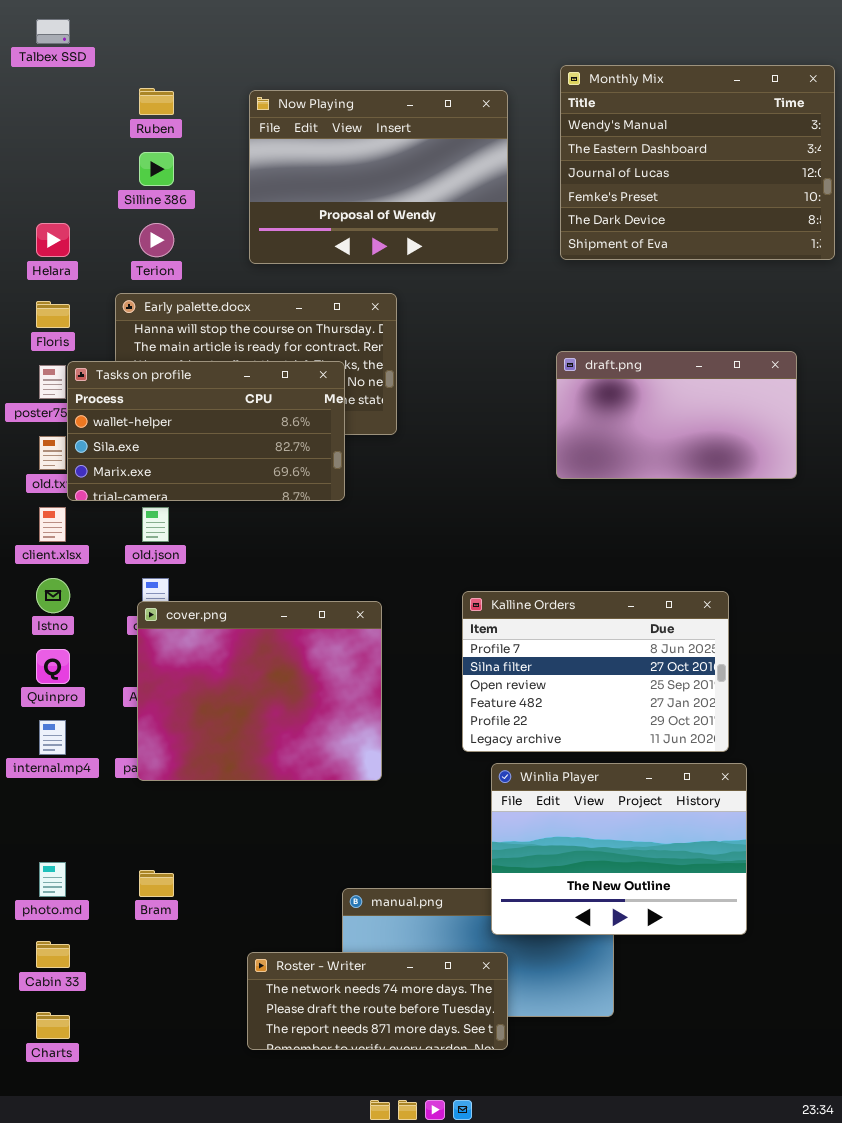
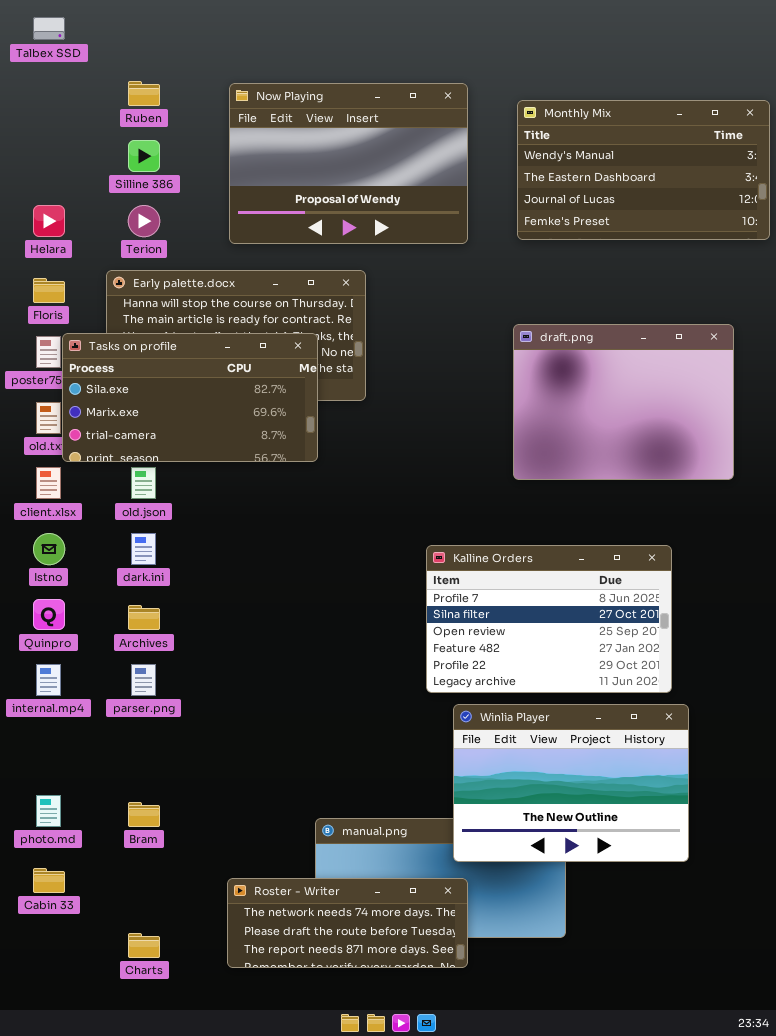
Monthly Mix: [560,65,835,260] -> [517,100,770,240], resized
draft.png: [556,351,797,479] -> [513,324,734,480], resized
Tasks on profile: [67,361,345,501] -> [62,333,318,462], scrolled down 1 row
cover.png: [137,601,382,781] -> none, closed
Charts: [36,1012,70,1039] -> [128,933,160,958], moved

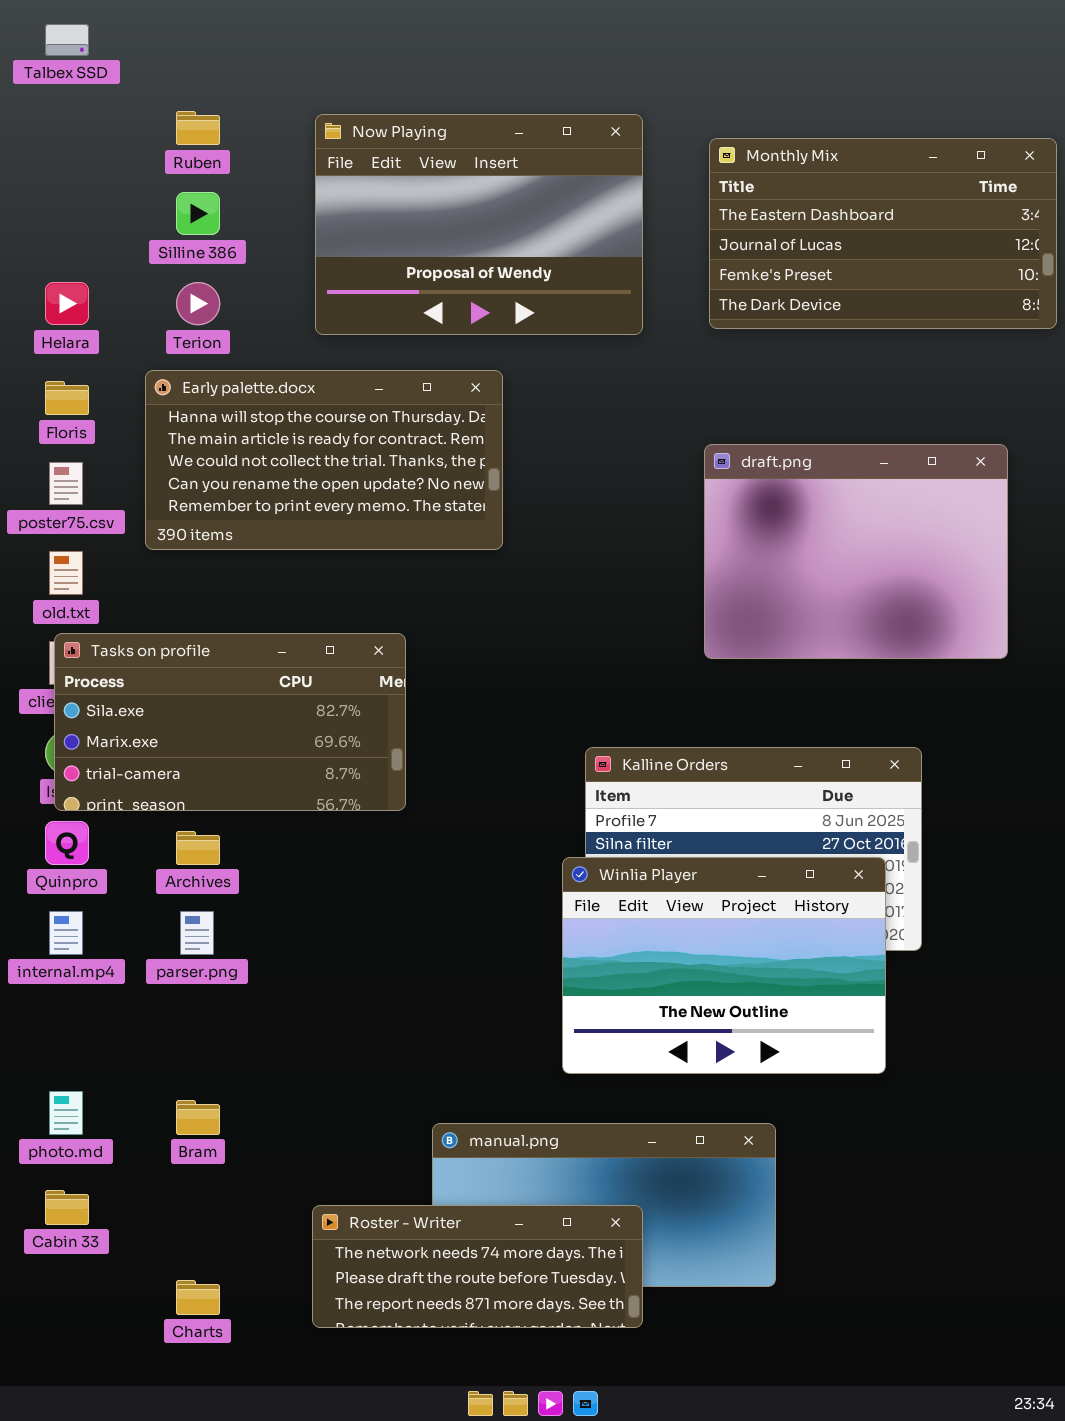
Monthly Mix: [517,100,770,240] -> [709,138,1057,329], scrolled down 1 row
Tasks on profile: [62,333,318,462] -> [54,633,406,811], moved
Winlia Player: [453,704,689,862] -> [562,857,886,1074], moved

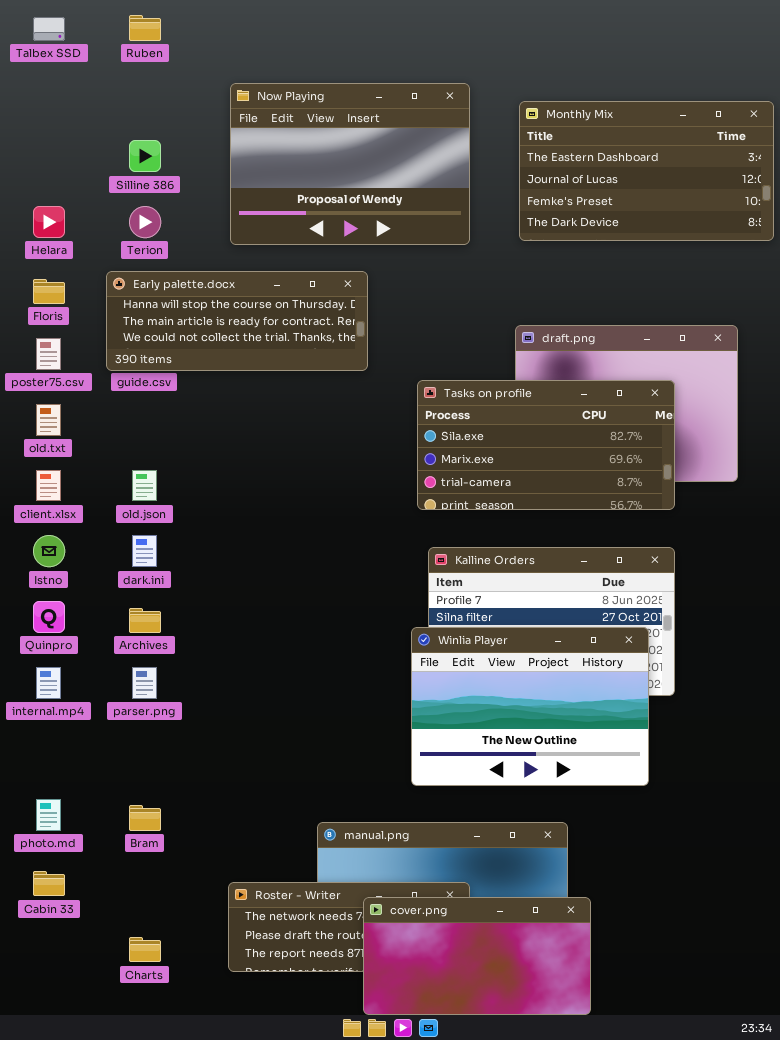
Ruben: [176,111,220,145] -> [129,15,161,41], moved
Early palette.docx: [145,370,503,550] -> [106,271,368,371], resized
Tasks on profile: [54,633,406,811] -> [417,380,675,510], moved
cover.png: none -> [363,897,591,1015], opened

